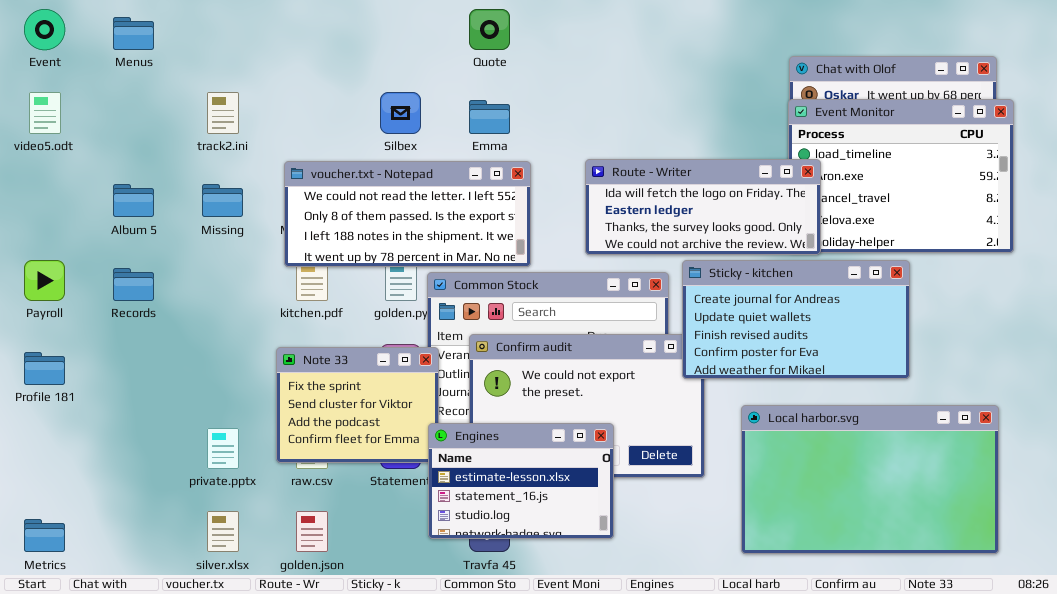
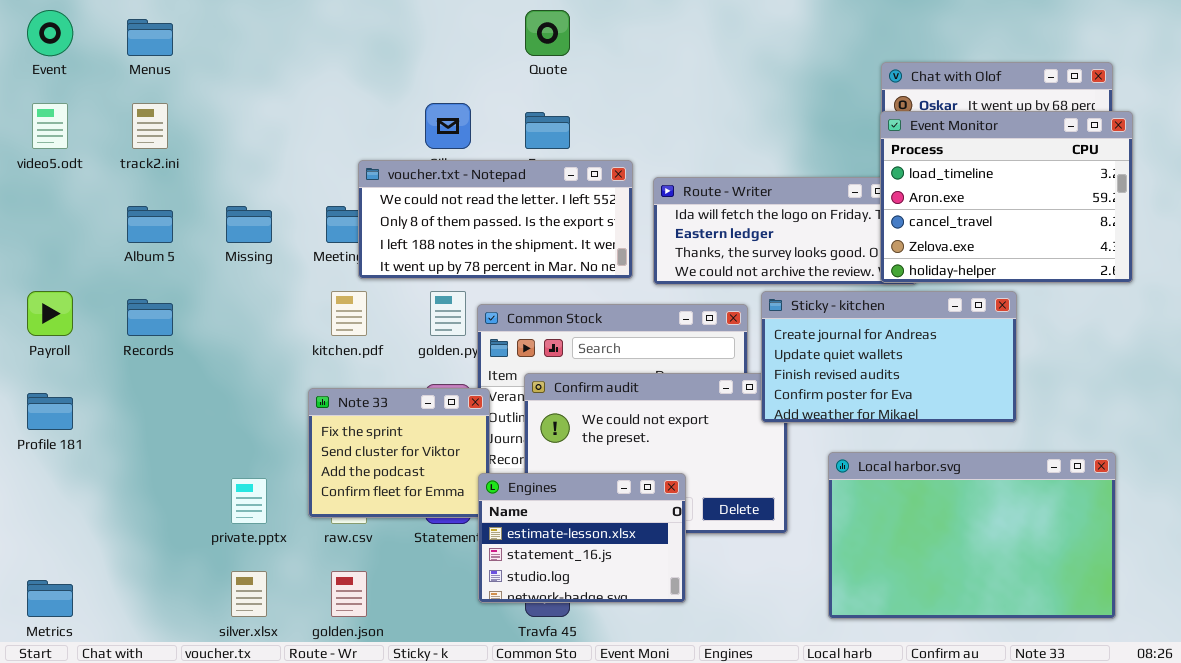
track2.ini: [207,92,239,134] -> [132,103,168,149], moved
Event Monitor: [788,99,1014,253] -> [880,111,1133,283], raised
voucher.txt - Notepad: [284,161,531,267] -> [358,160,633,279], moved

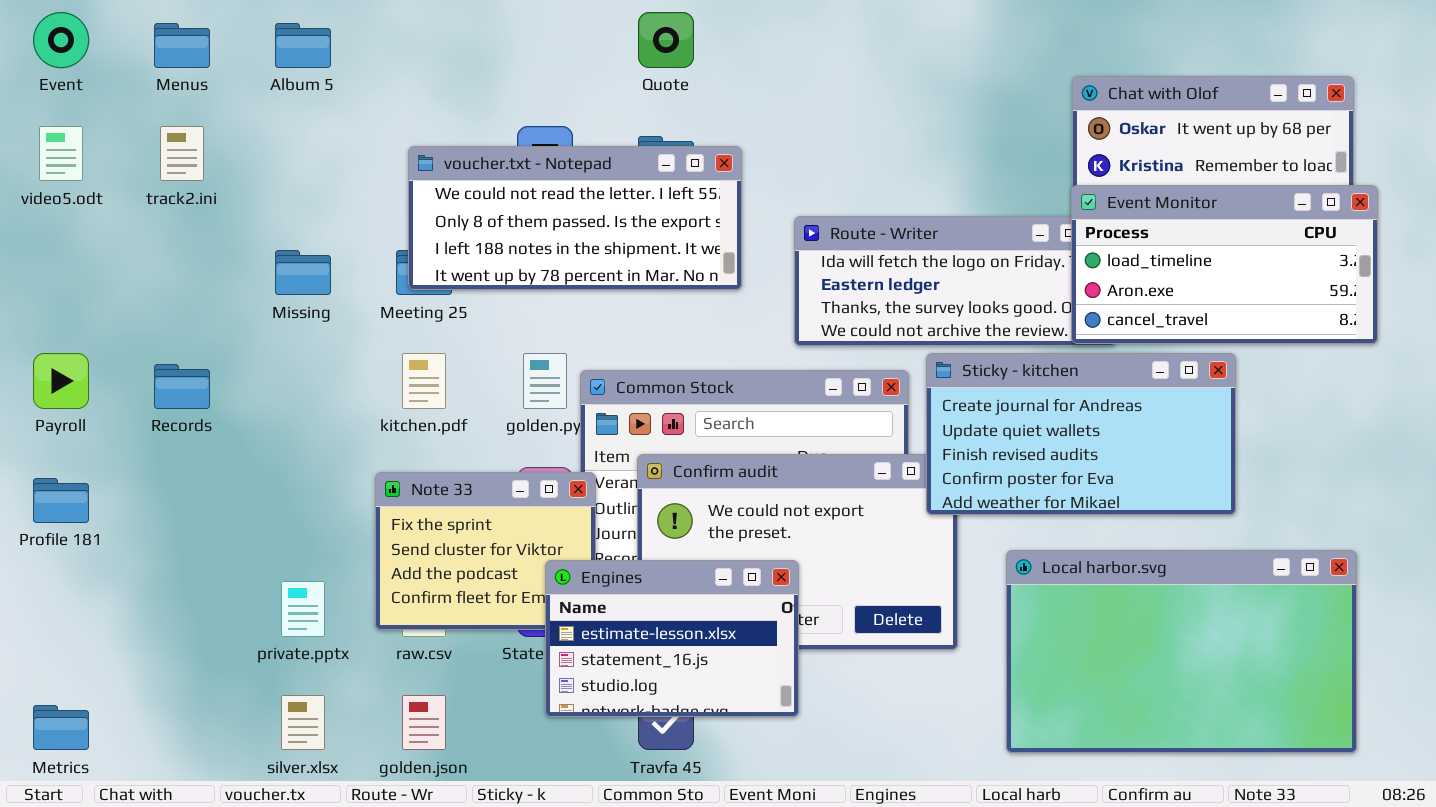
Event Monitor: [880,111,1133,283] -> [1071,185,1378,344], resized
voucher.txt - Notepad: [358,160,633,279] -> [408,146,742,290], moved
Album 5: [127,206,173,243] -> [275,23,331,68], moved
Engines: [478,473,686,603] -> [545,560,799,717], moved

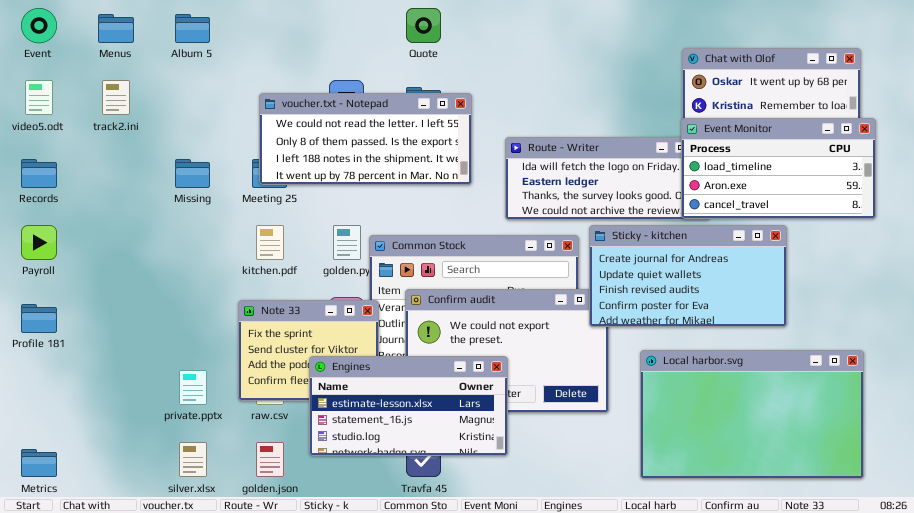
Records: [154,364,210,409] -> [21,159,57,188], moved
Engines: [545,560,799,717] -> [309,356,508,456], resized

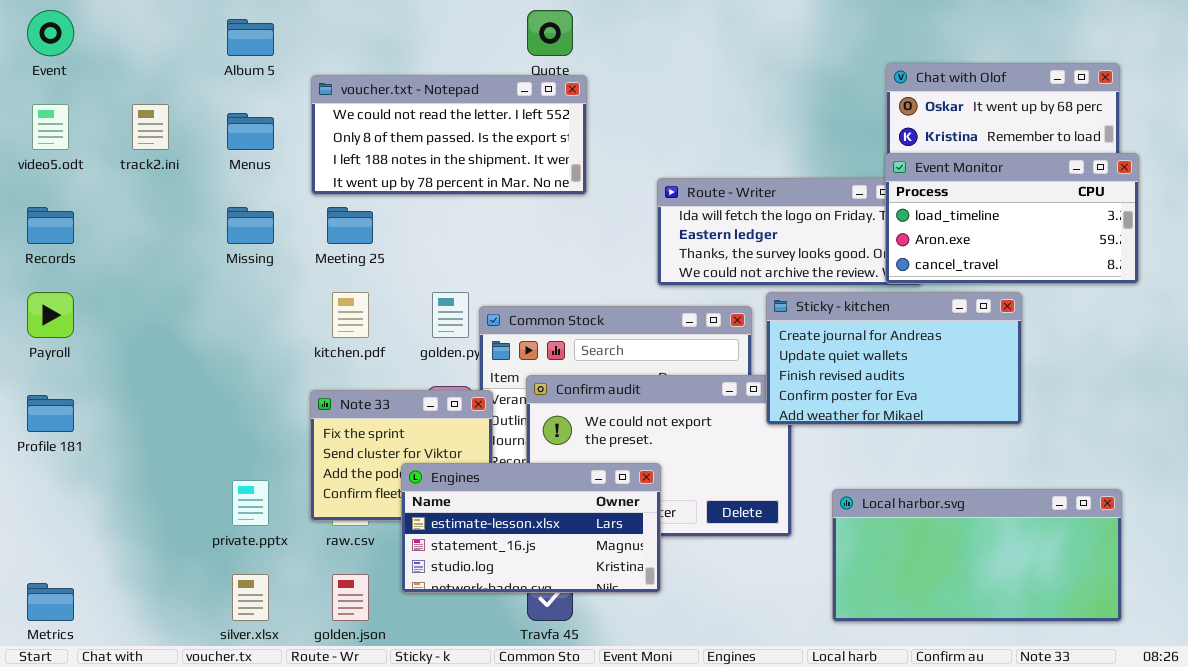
Menus: [98,14,134,43] -> [227,113,274,150], moved
voucher.txt - Notepad: [259,93,472,185] -> [311,75,587,195], moved
Local harbor.svg: [640,350,864,479] -> [832,489,1122,622], resized

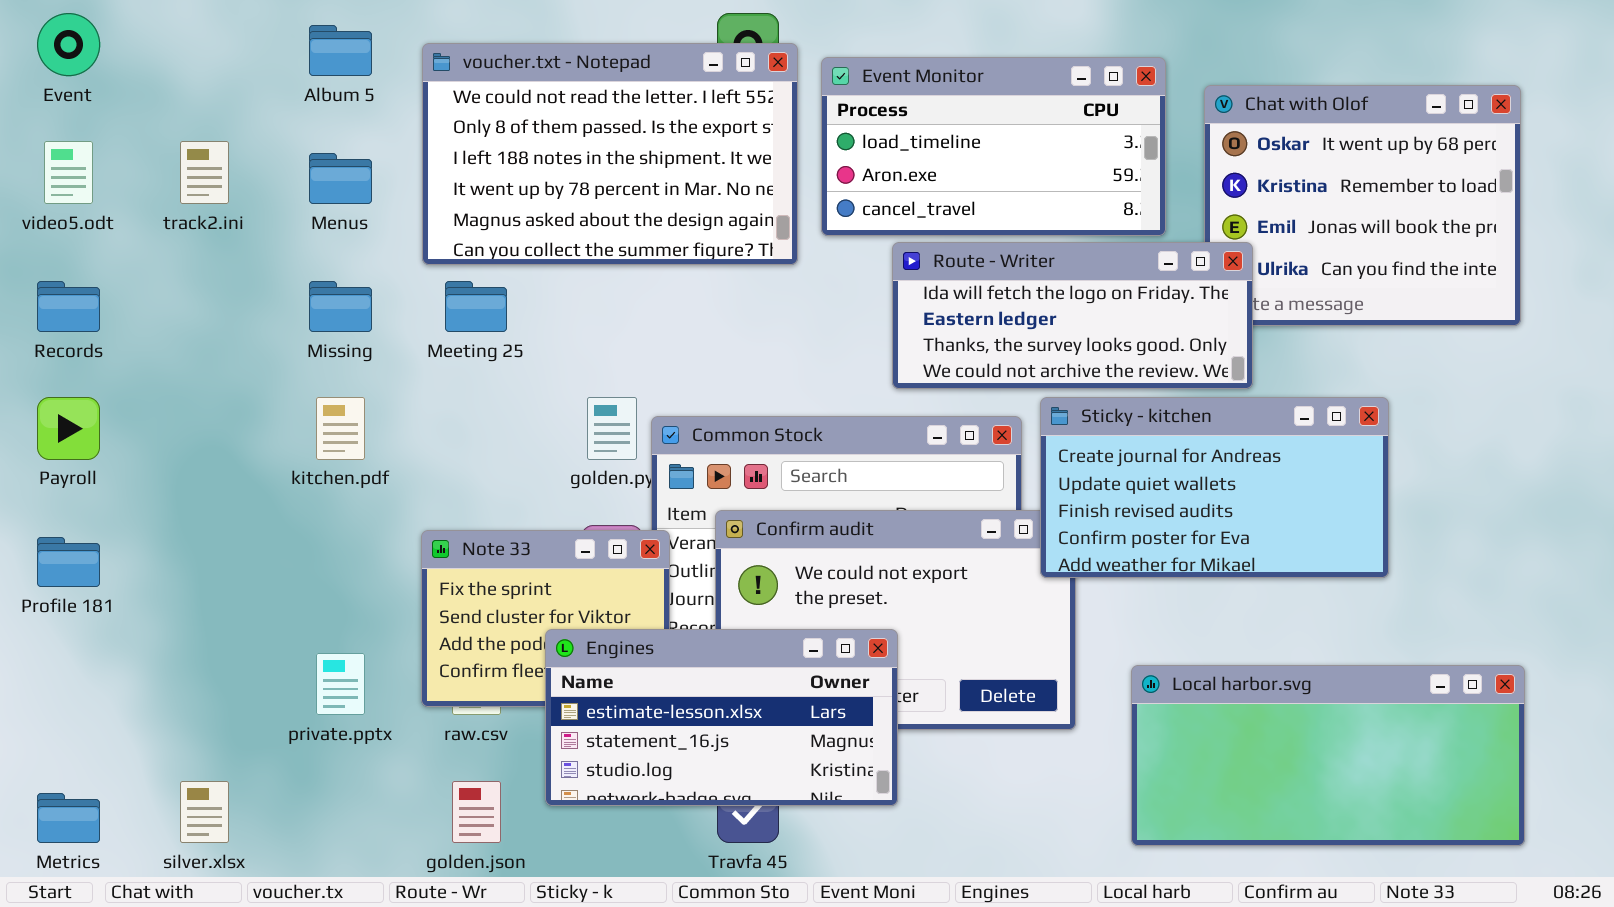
voucher.txt - Notepad: [311,75,587,195] -> [422,43,798,265], resized
Event Monitor: [885,153,1139,284] -> [821,57,1166,236], moved
kitchen.pdf: [332,292,369,338] -> [316,397,365,460], moved
silver.xlsx: [232,574,269,621] -> [180,781,229,843], moved

